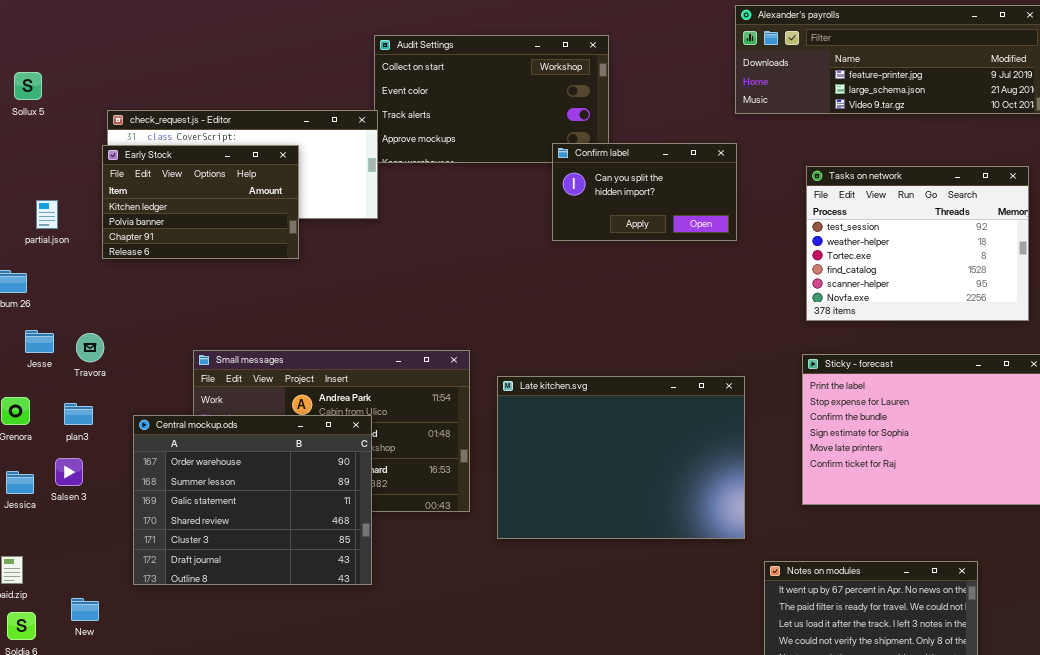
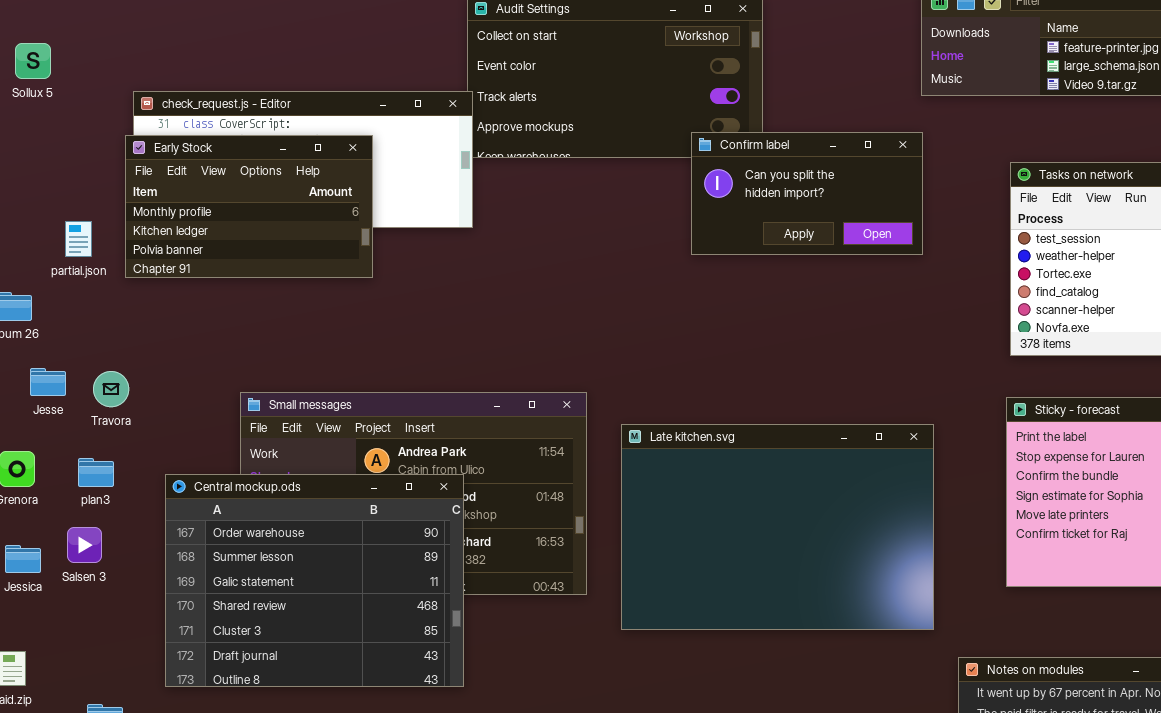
Early Stock: [102,145,299,259] -> [125,135,373,278], scrolled up 1 row
partial.json: [36,200,58,229] -> [65,221,92,257], moved

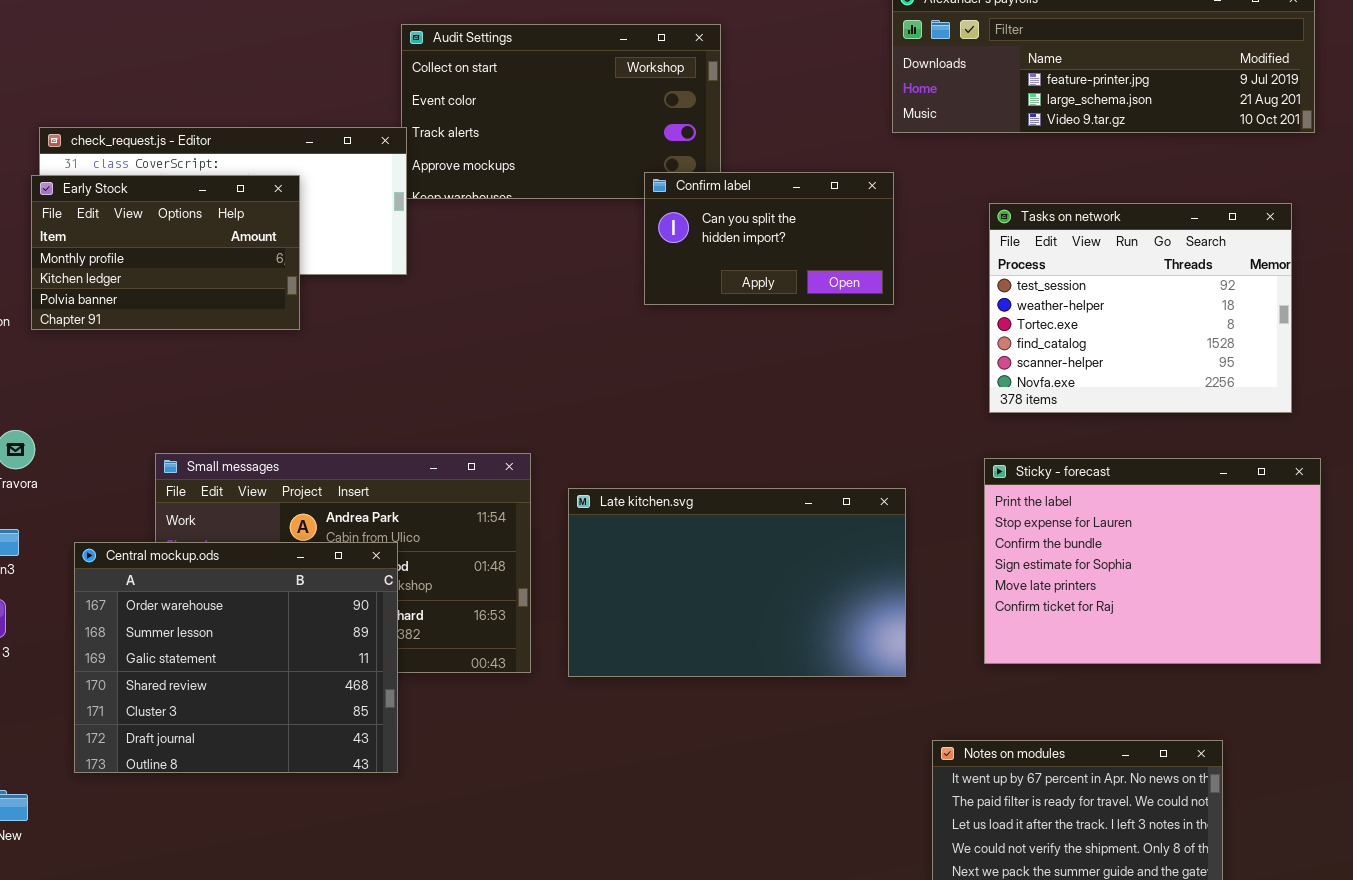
Late kitchen.svg: [621,424,934,630] -> [568,488,906,677], resized

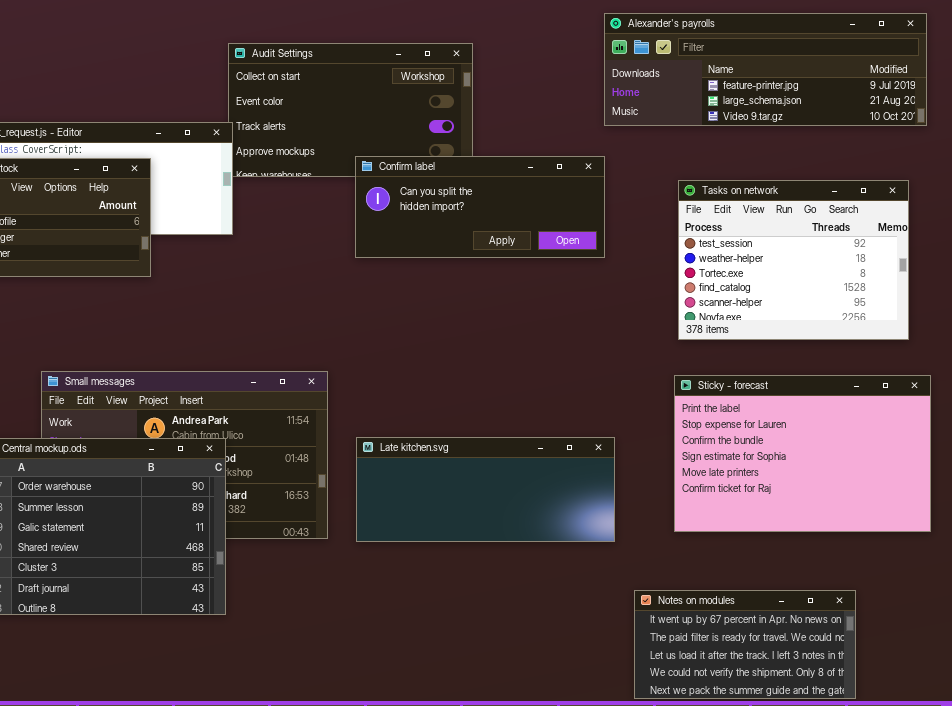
Confirm label: [644,172,894,305] -> [355,156,605,258], resized
Late kitchen.svg: [568,488,906,677] -> [356,437,615,542], resized

